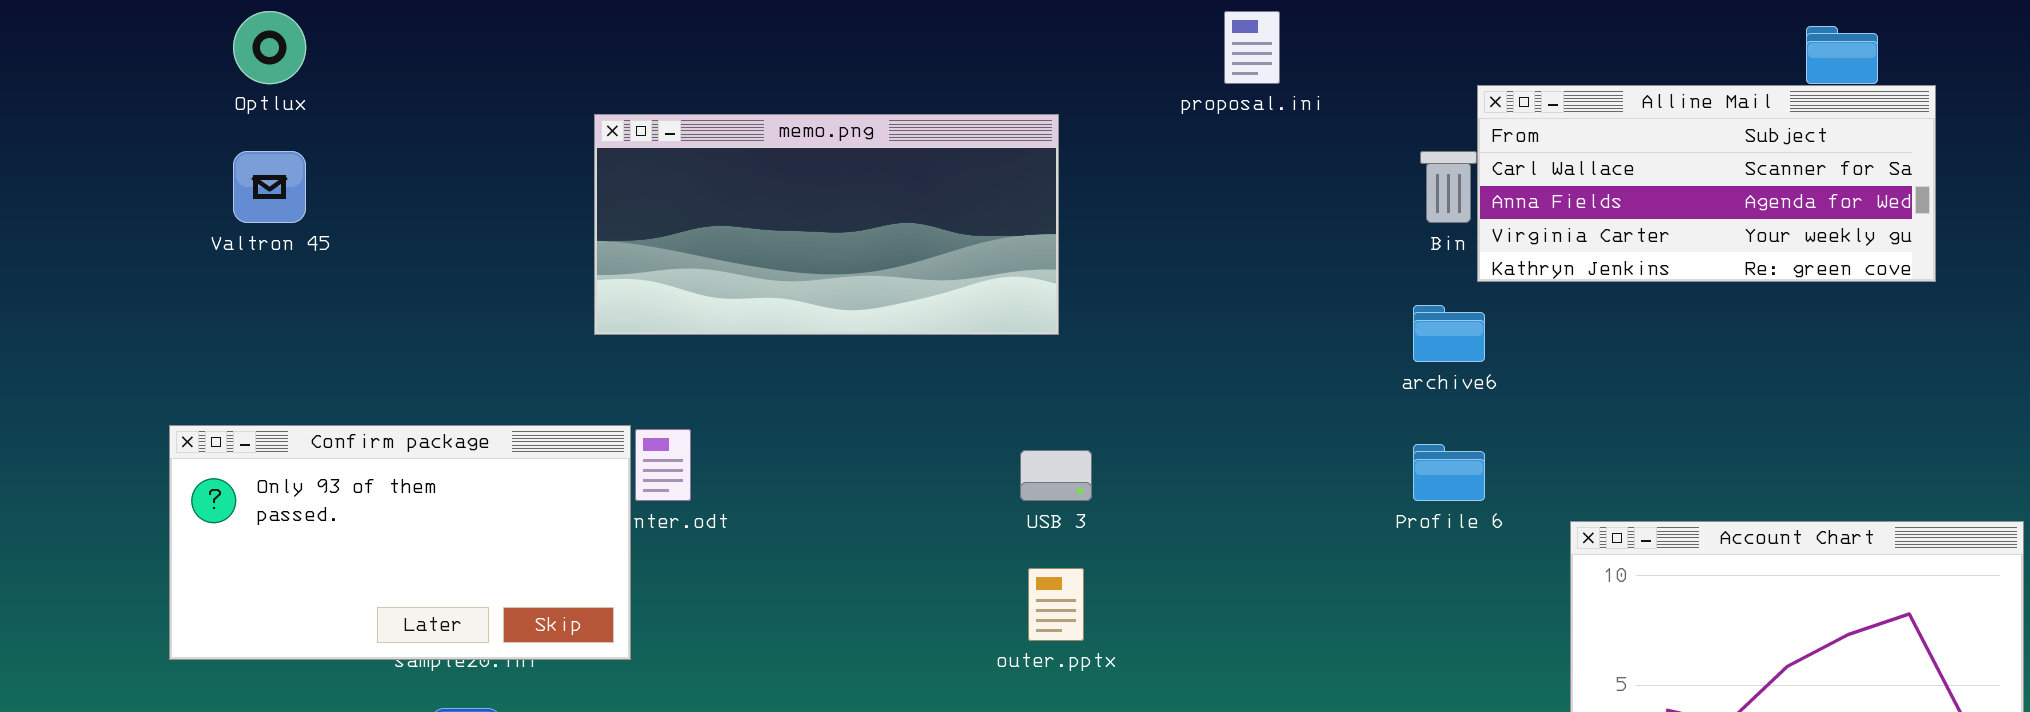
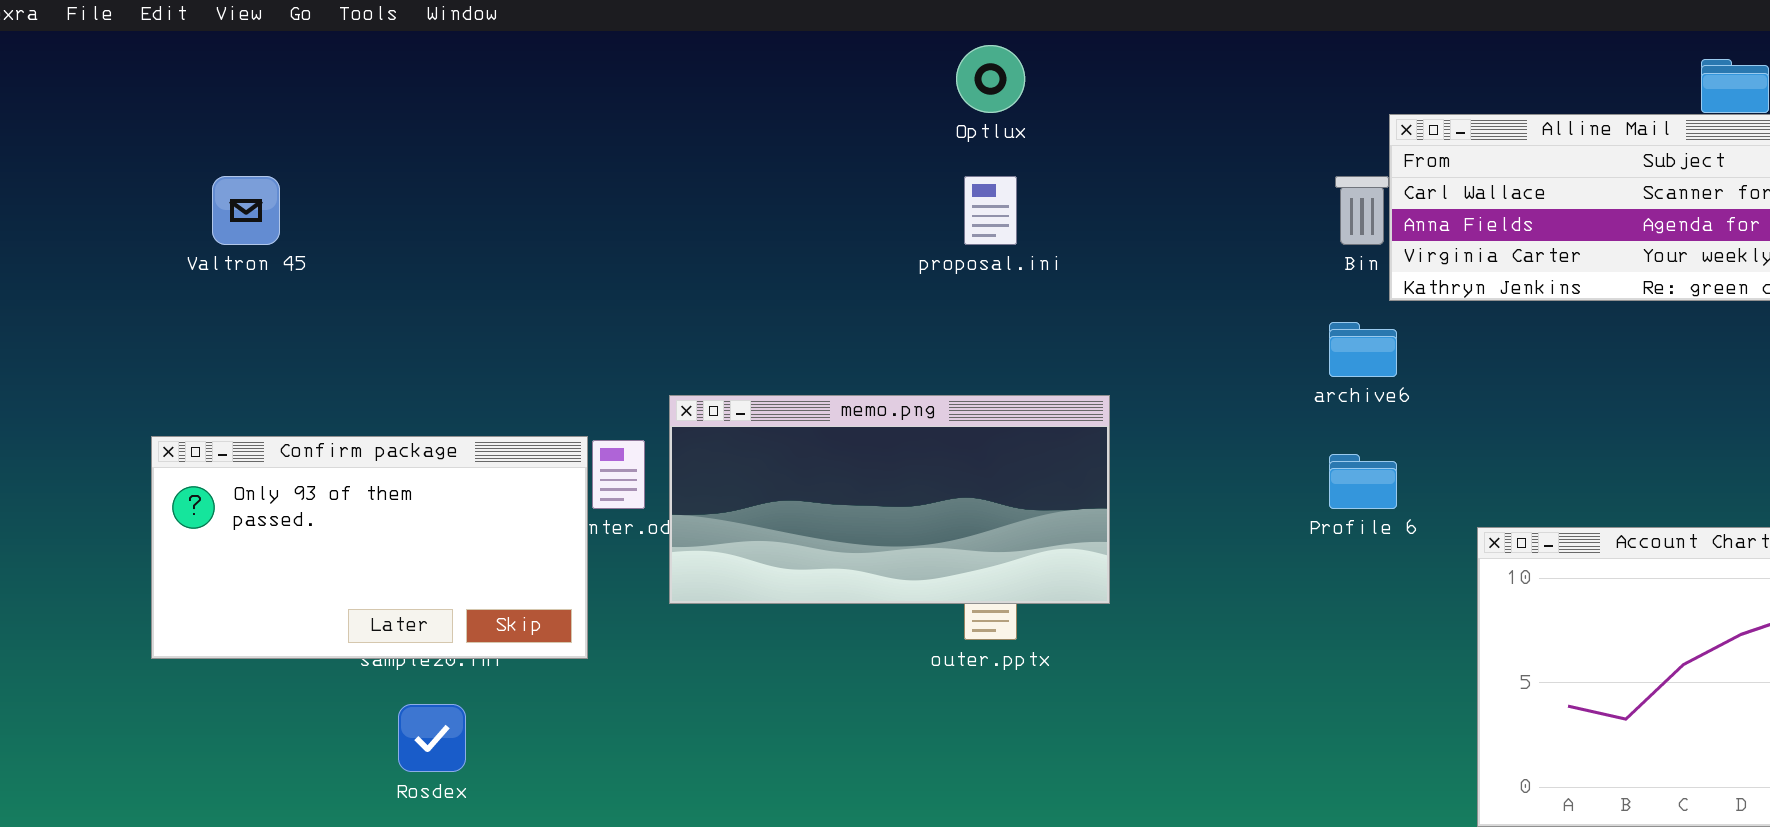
Optlux: [233,11,306,84] -> [956,45,1025,113], moved
proposal.ini: [1224,11,1280,84] -> [964,176,1017,245], moved
memo.png: [594,114,1059,335] -> [669,395,1110,604], moved

